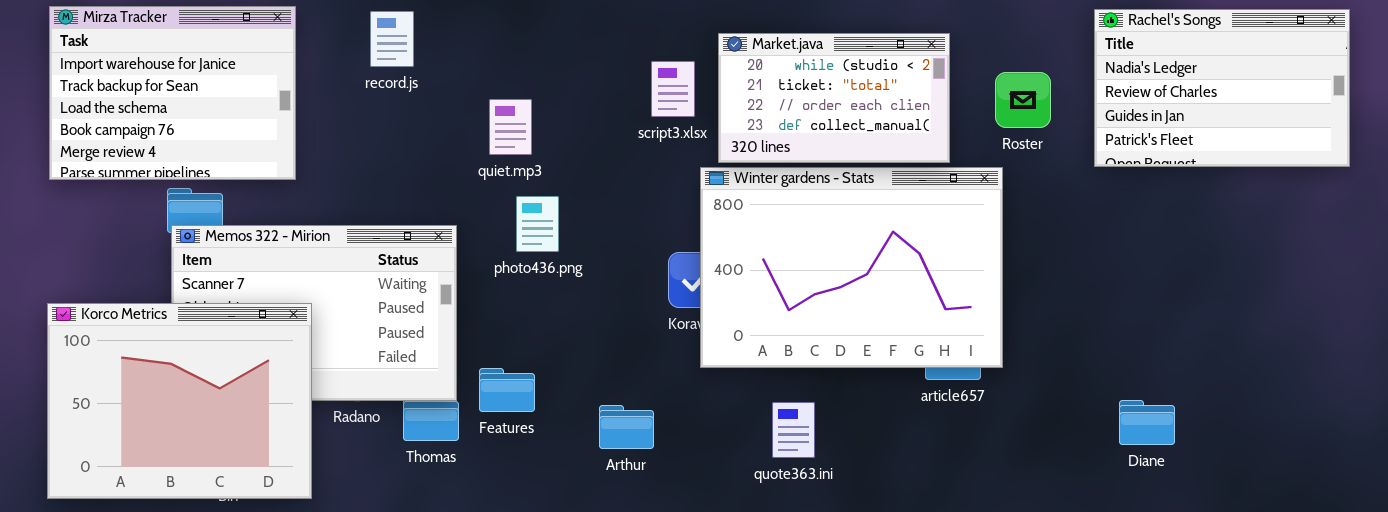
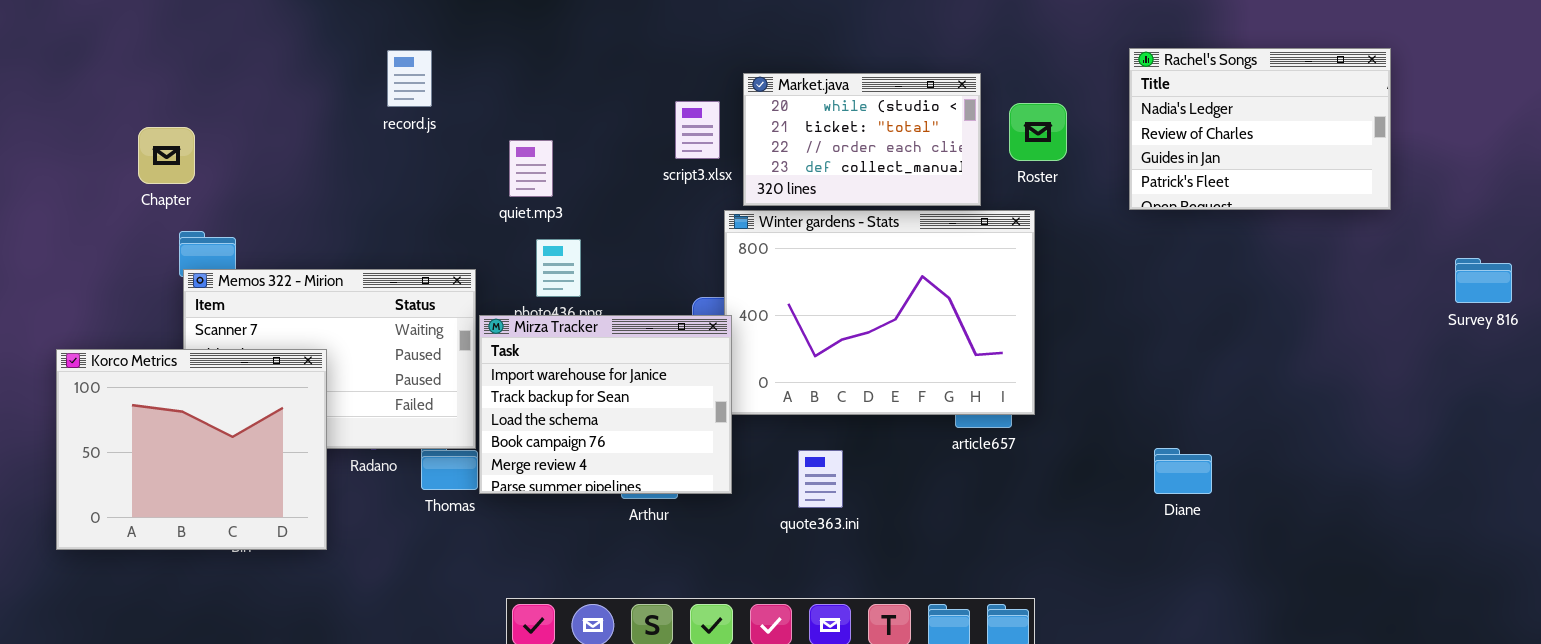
Mirza Tracker: [49,6,296,180] -> [479,315,732,494], moved
Roster: [995,72,1051,128] -> [1009,103,1067,161], moved

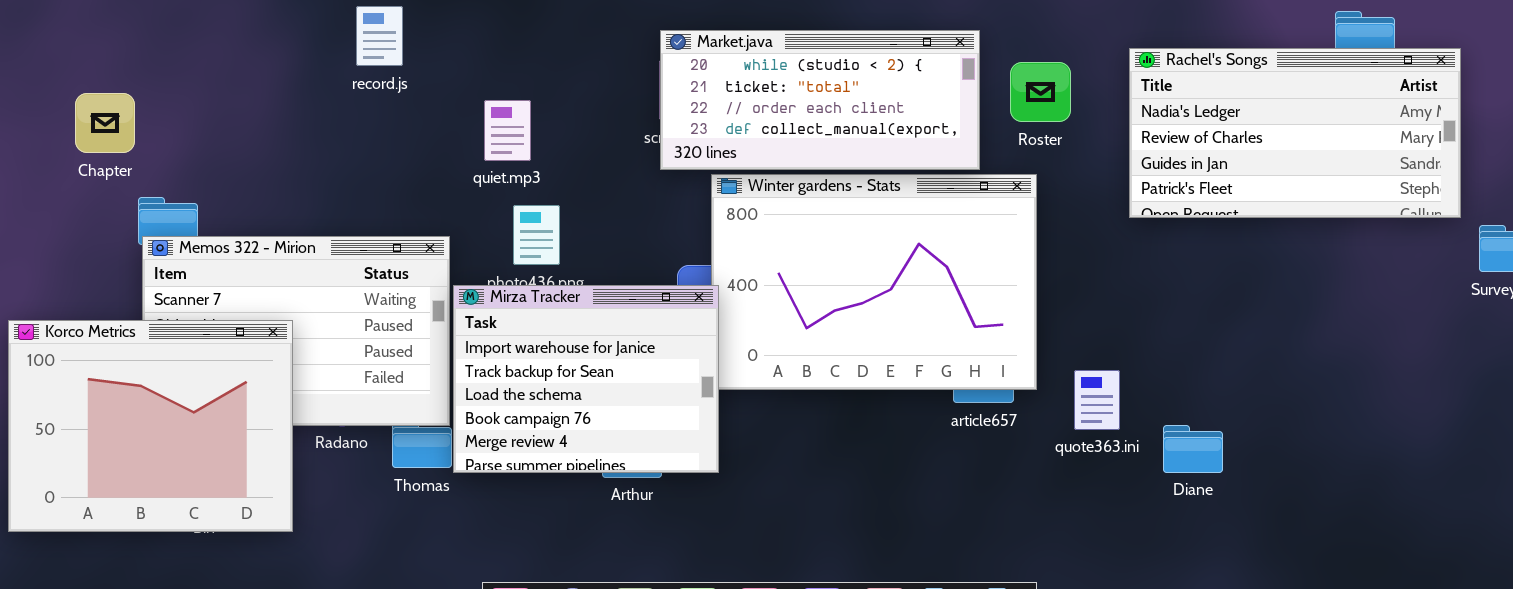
Rachel's Songs: [1129,48,1391,210] -> [1129,48,1461,218], moved, resized
Market.java: [743,73,981,206] -> [660,30,980,170], resized
Chapter: [138,127,195,184] -> [75,93,135,153], moved
quote363.ini: [798,450,843,508] -> [1074,370,1120,430], moved

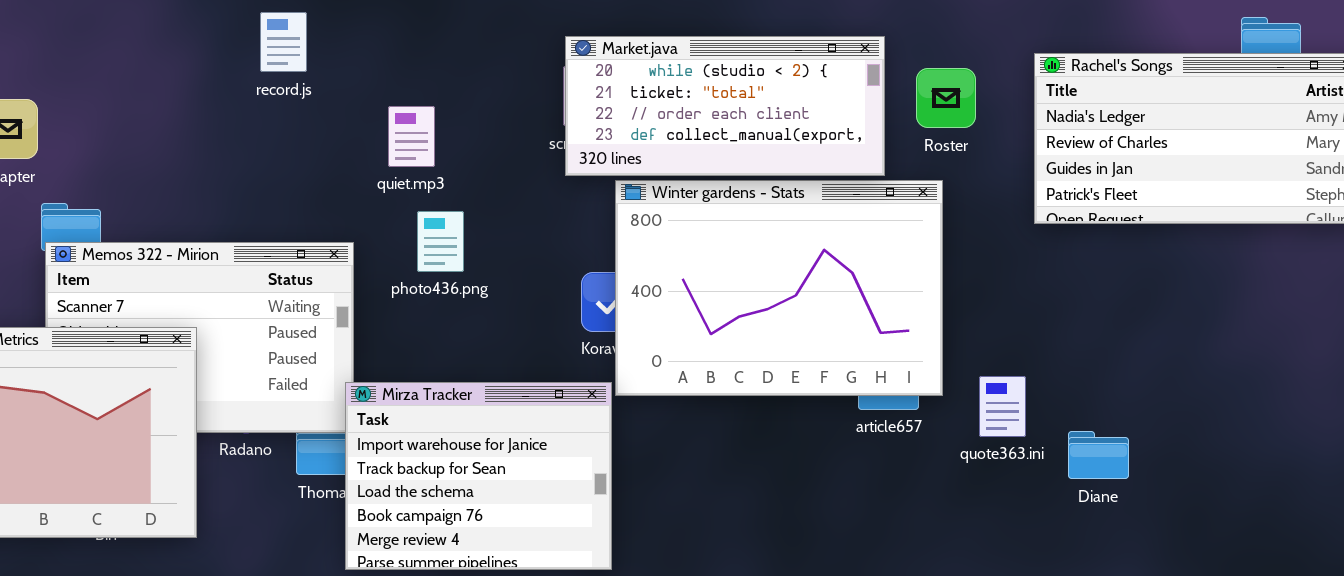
Mirza Tracker: [453,285,719,473] -> [345,382,612,570], moved

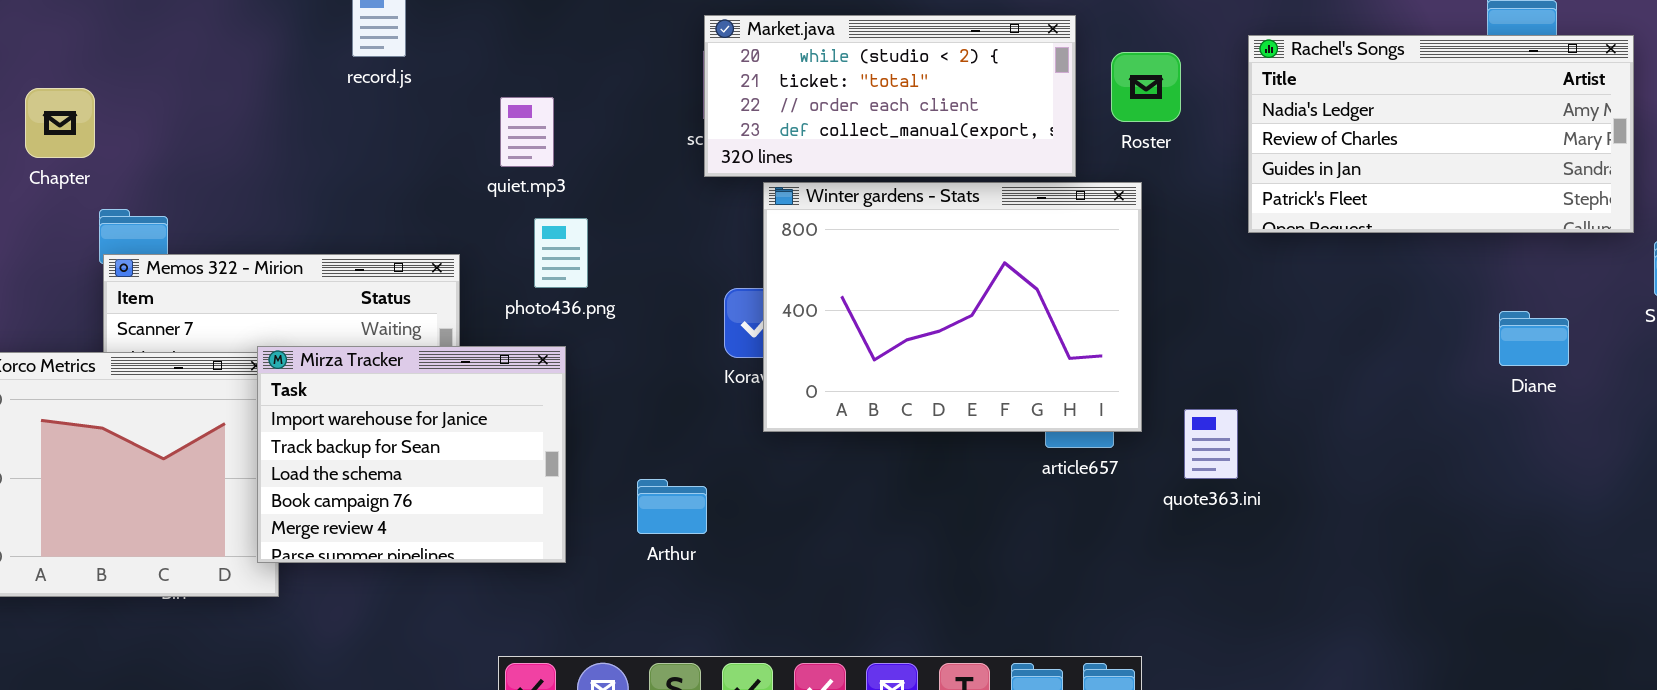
Mirza Tracker: [345,382,612,570] -> [257,346,566,563], moved
Diane: [1068,431,1129,479] -> [1499,311,1569,366], moved

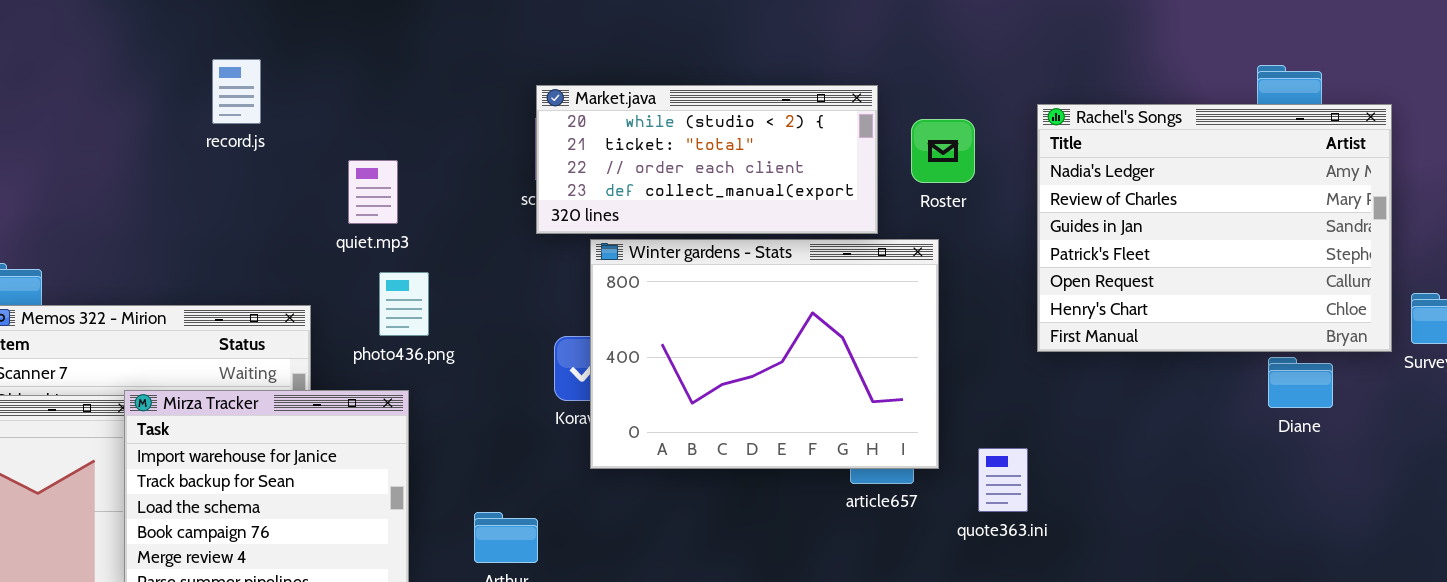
Rachel's Songs: [1248,35,1634,233] -> [1037,104,1392,352], resized

